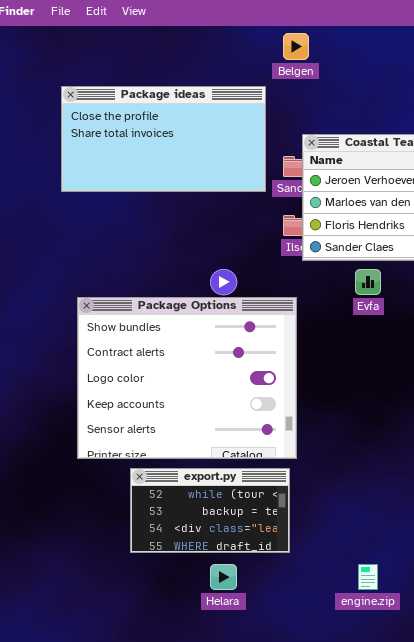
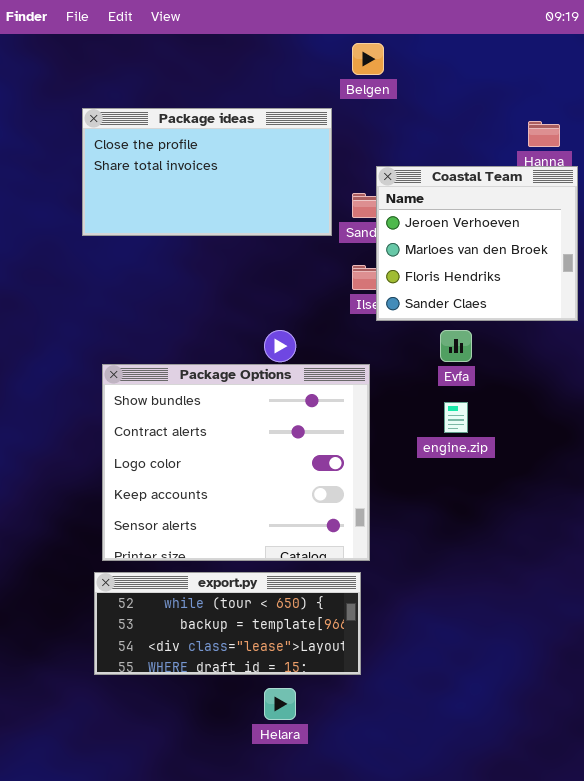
export.py: [130,468,290,553] -> [94,572,361,675], resized
engine.zip: [358,564,378,590] -> [444,402,468,433], moved

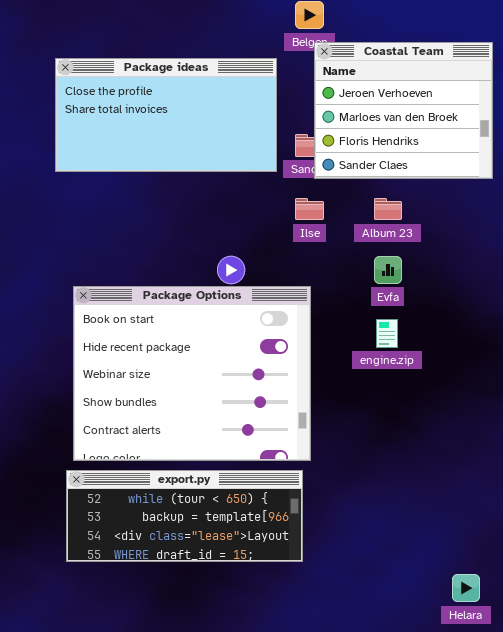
Coastal Team: [376,166,578,321] -> [314,42,493,179], moved
Package Options: [102,364,370,561] -> [73,286,311,461], scrolled up 3 rows
Helara: [264,688,296,720] -> [452,574,480,602], moved

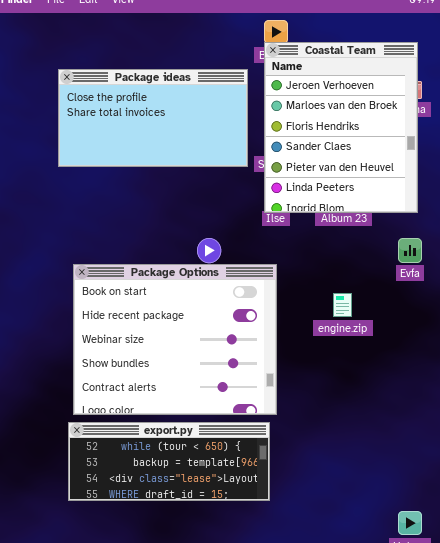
Coastal Team: [314,42,493,179] -> [264,42,418,213], moved, resized
Evfa: [374,256,402,284] -> [398,238,422,263], moved

